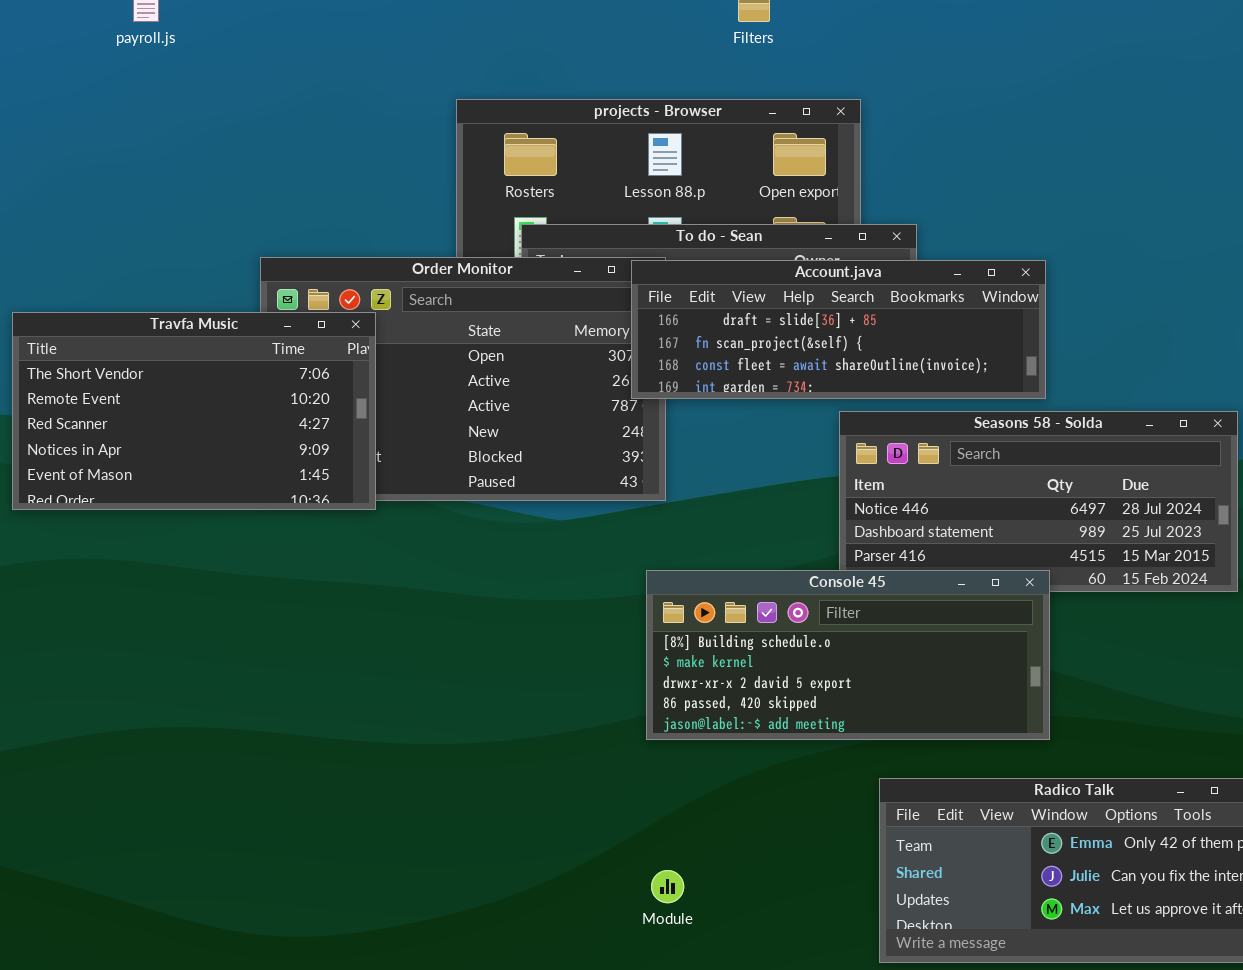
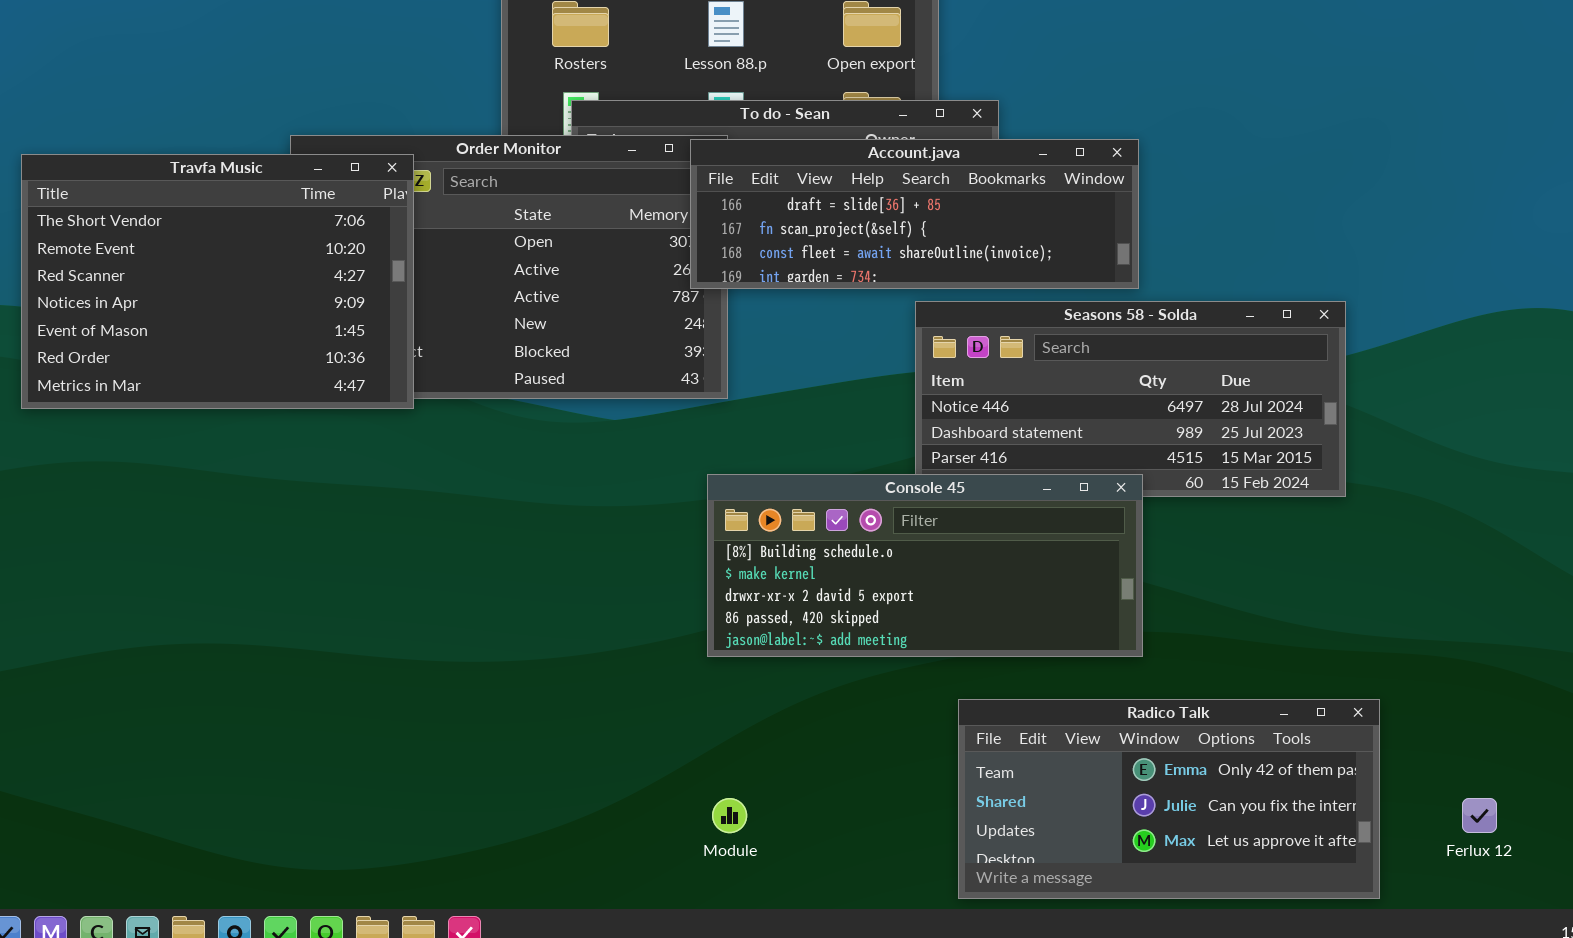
Travfa Music: [12,312,376,510] -> [21,154,414,409], resized

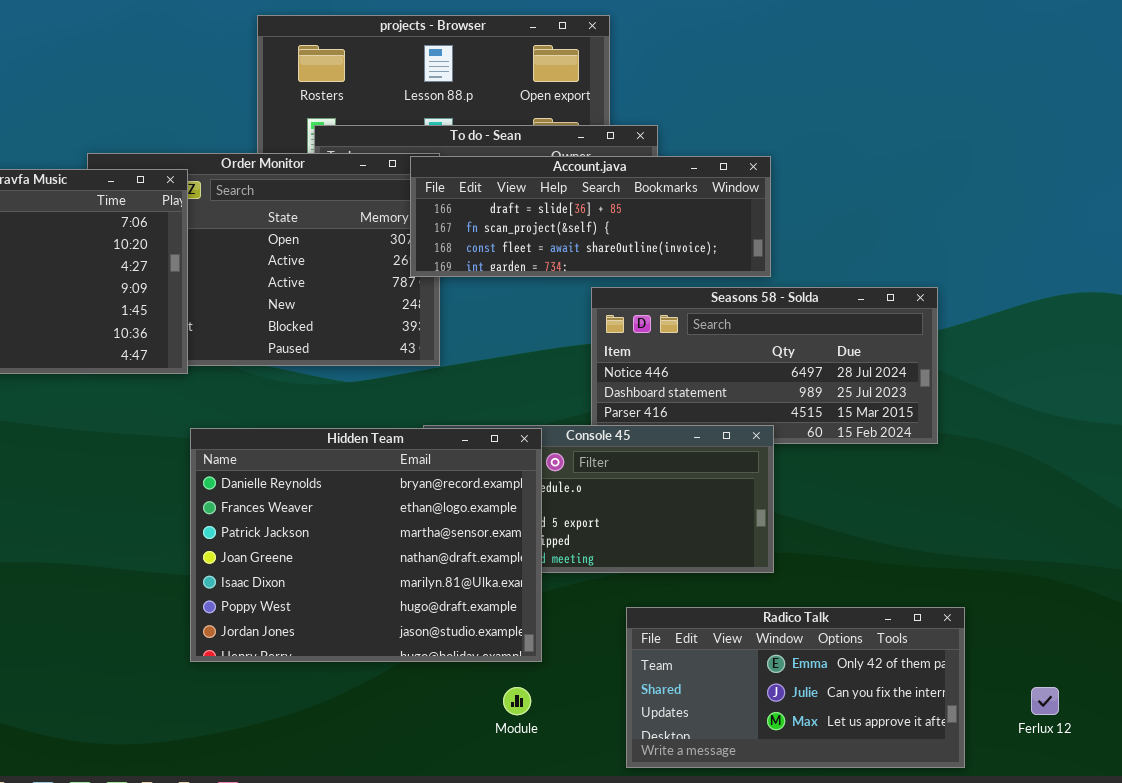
Hidden Team: none -> [190,428,542,662], opened
Module: [712,798,747,833] -> [503,687,531,715], moved

